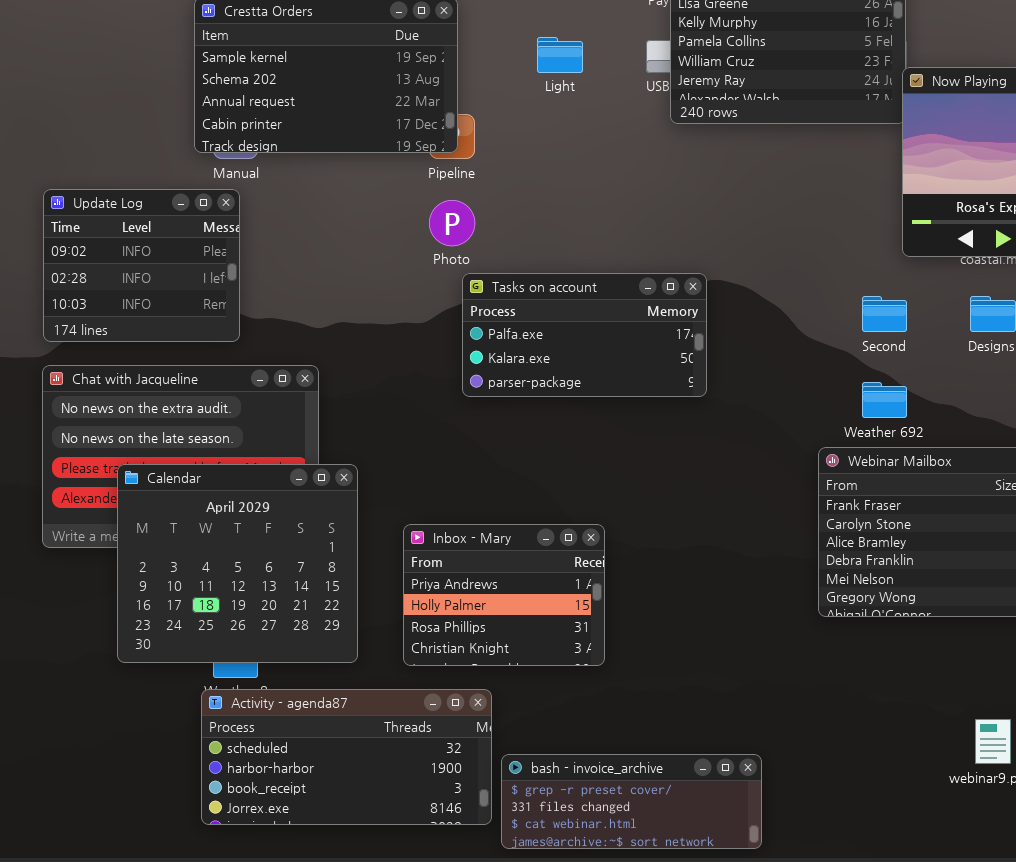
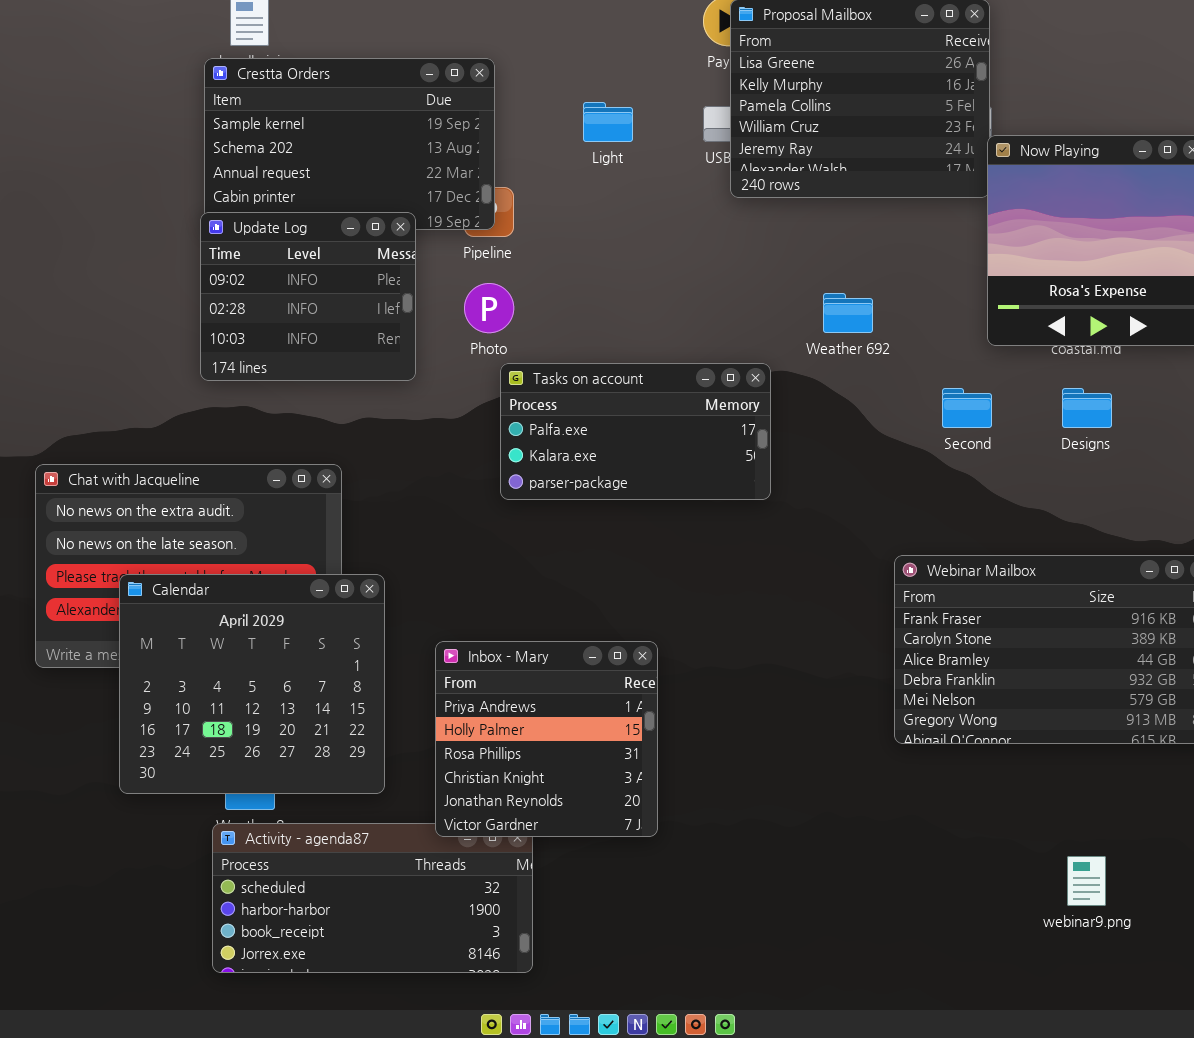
Update Log: [43,189,240,342] -> [200,212,416,381], moved
Weather 692: [862,382,907,418] -> [823,293,873,333], moved
Inbox - Mary: [403,524,605,666] -> [435,641,658,837], resized
bash - invoice_archive: [501,754,762,849] -> none, closed

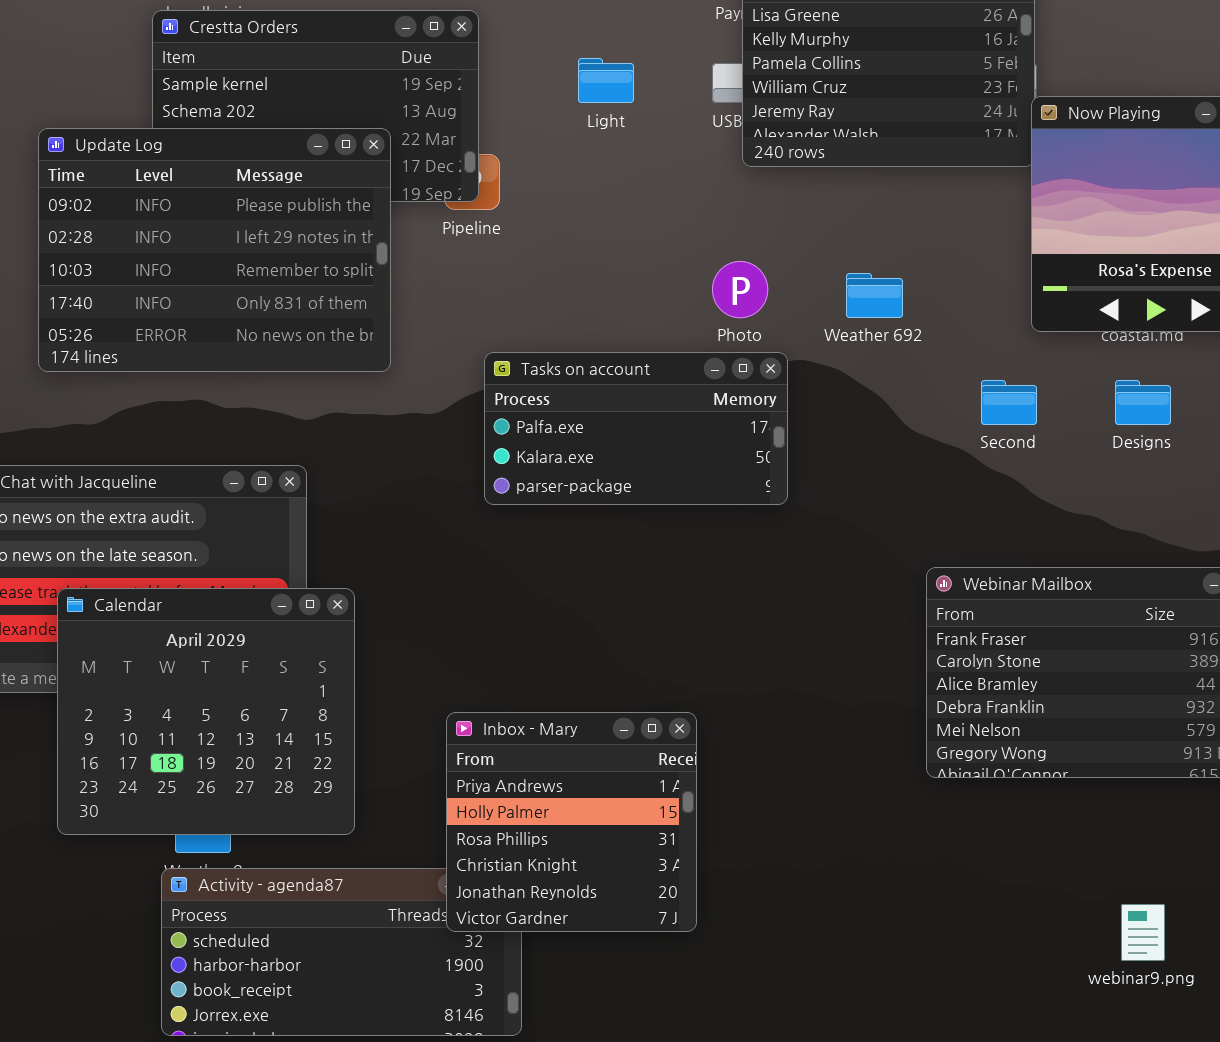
Update Log: [200,212,416,381] -> [38,128,391,372], resized
Photo: [464,283,514,333] -> [712,261,768,318], moved
Inbox - Mary: [435,641,658,837] -> [446,712,697,932], moved

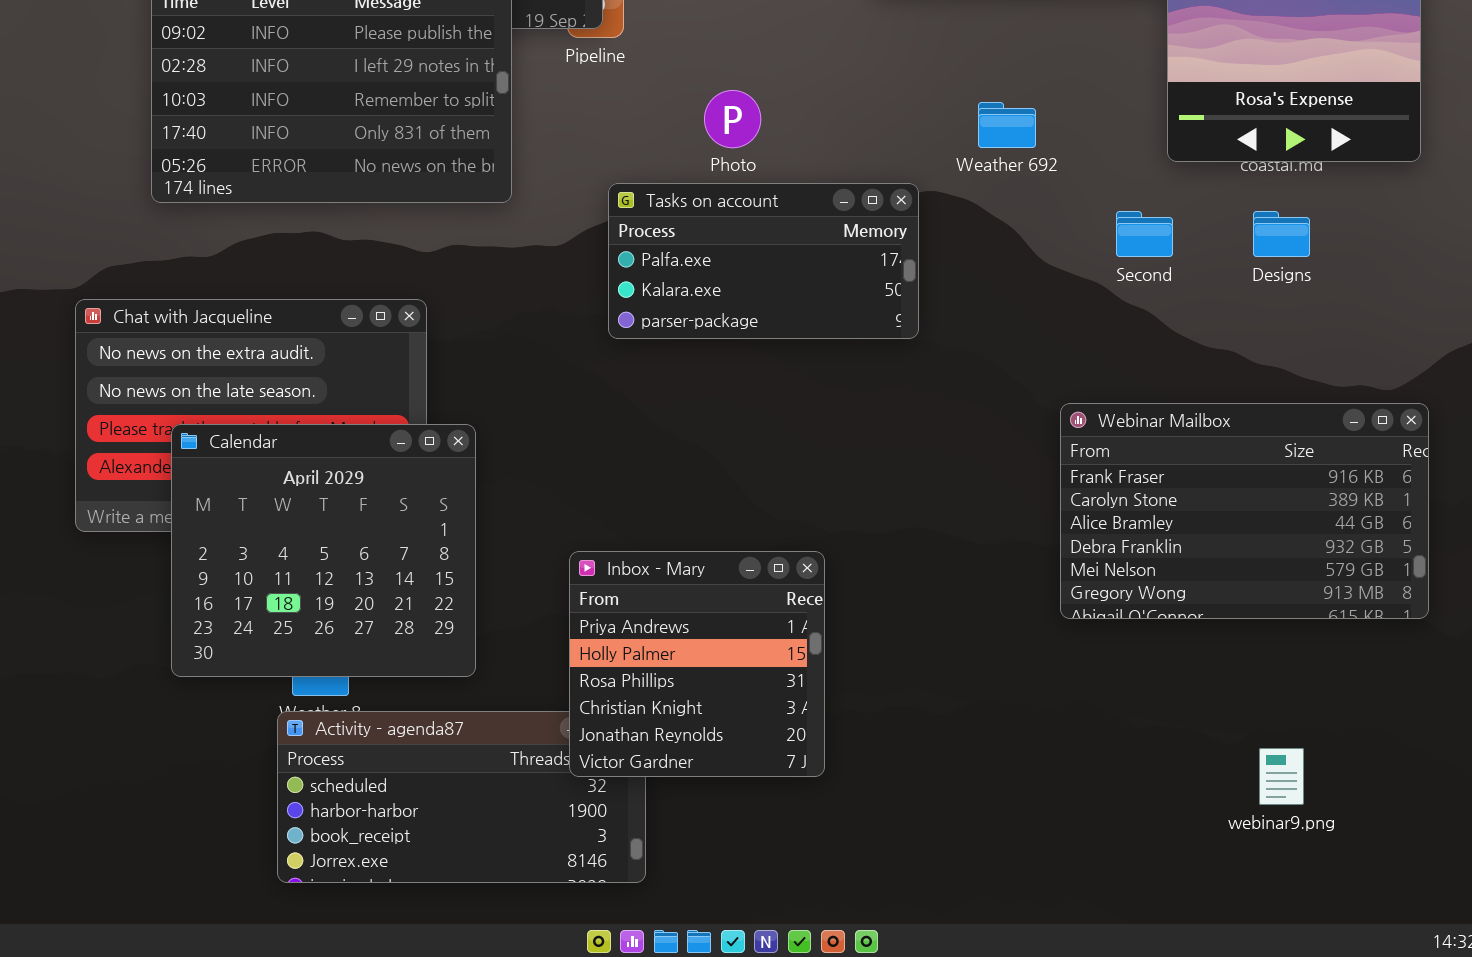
Photo: [712,261,768,318] -> [704,90,761,148], moved

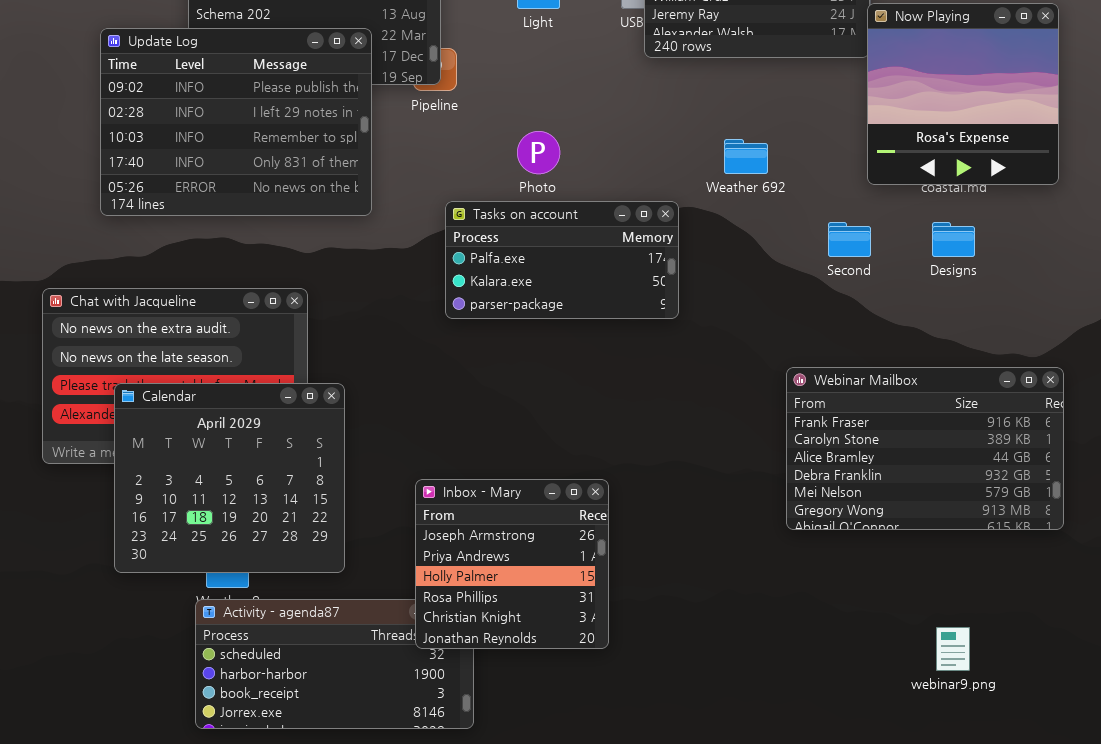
Inbox - Mary: [569,551,825,777] -> [415,479,609,649], scrolled up 1 row

